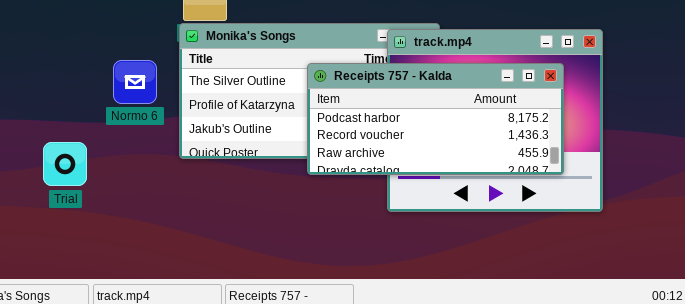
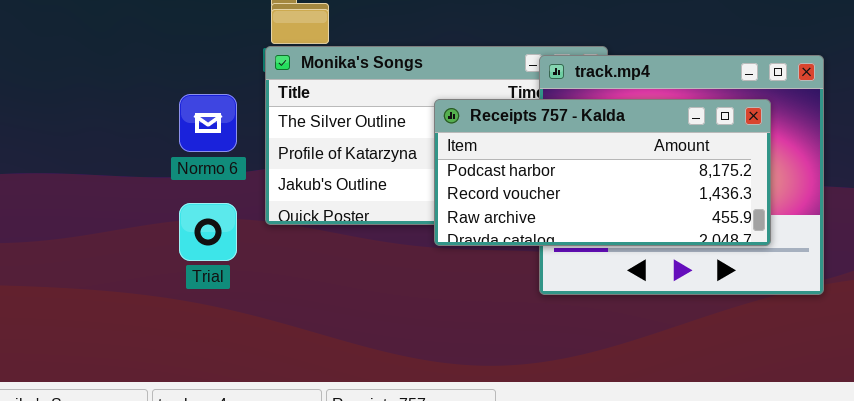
Trial: [43,142,87,186] -> [179,203,237,261], moved

